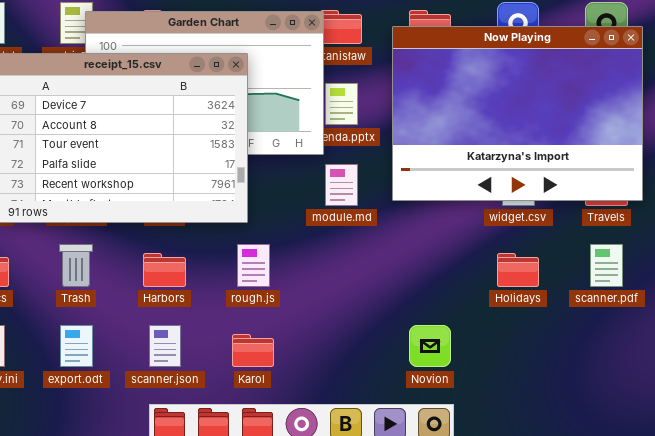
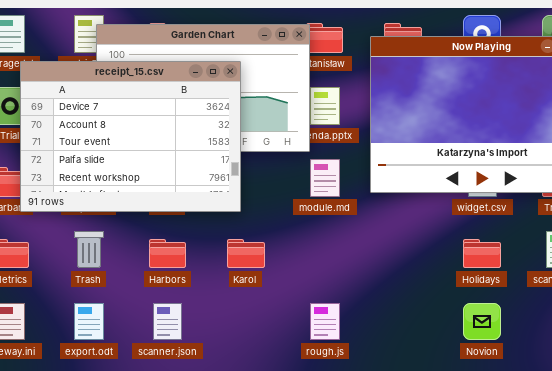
rough.js: [237,244,270,287] -> [310,303,340,340], moved
Novion: [409,325,451,367] -> [463,303,501,340], moved
Karol: [232,334,274,367] -> [227,239,265,268], moved

